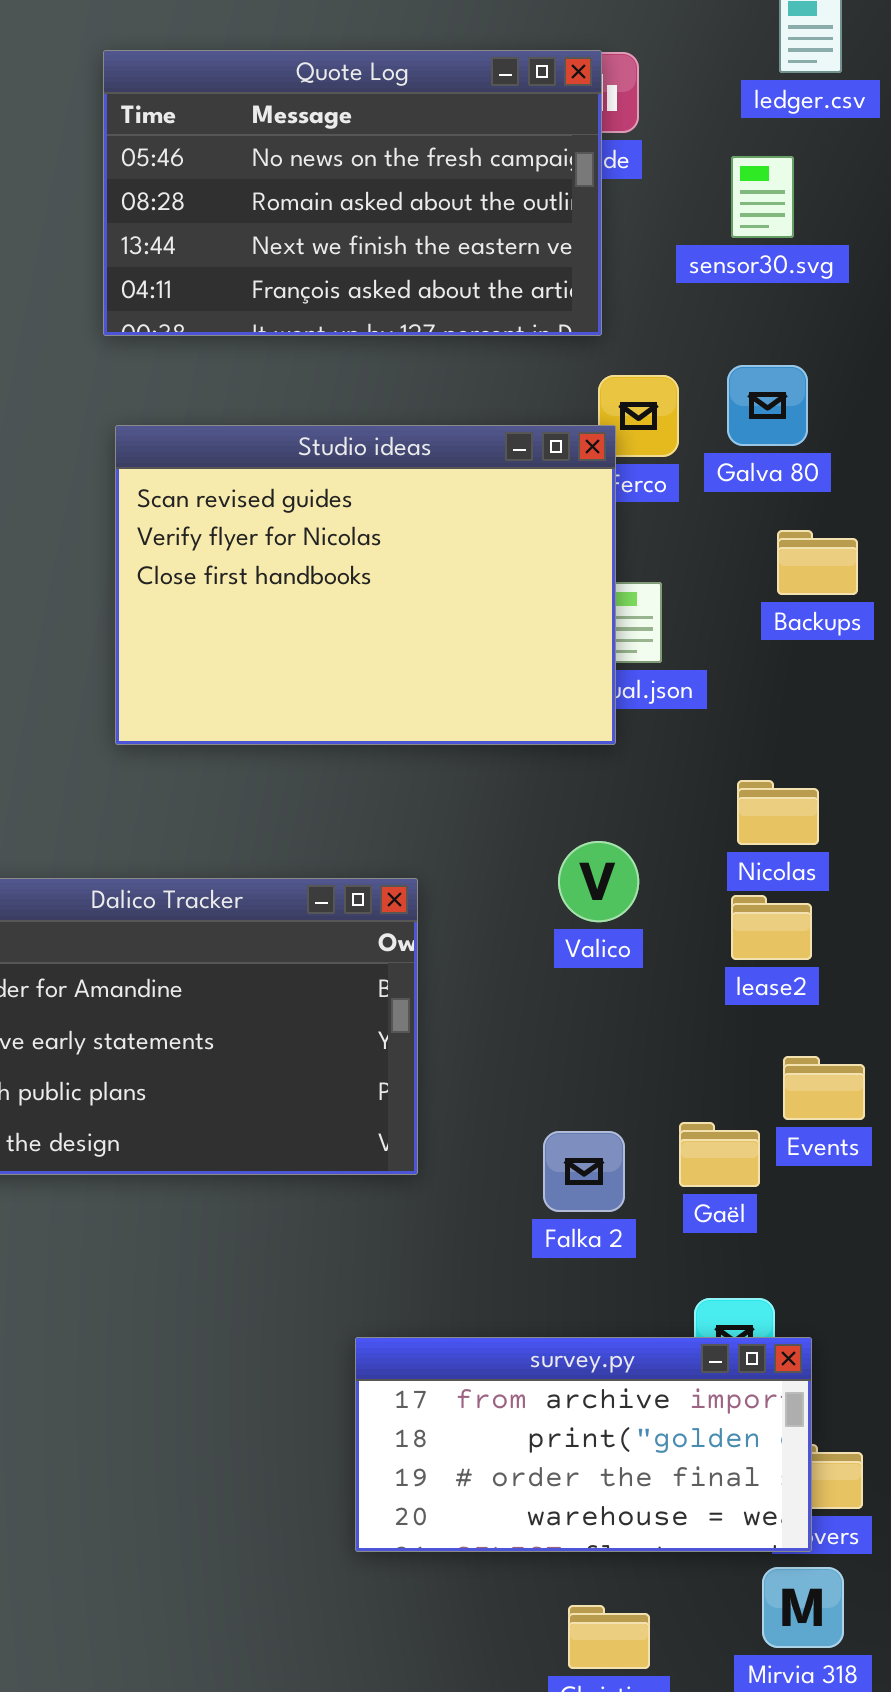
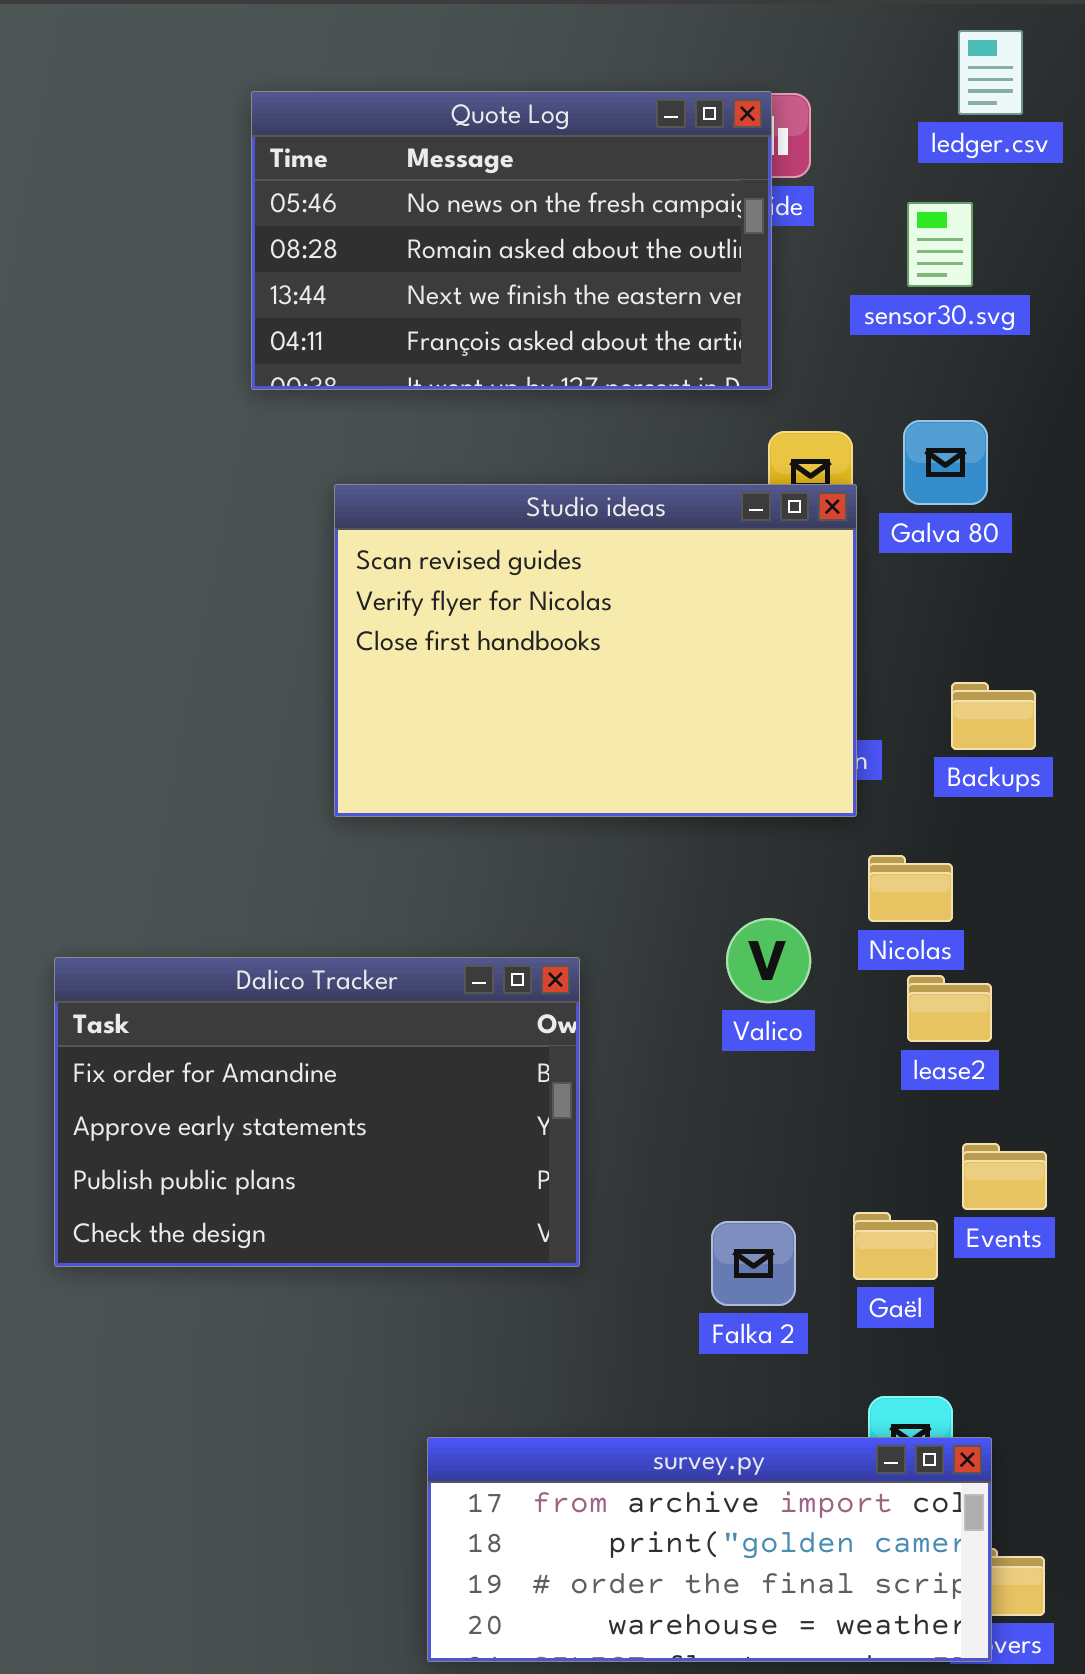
Studio ideas: [115,425,616,745] -> [334,484,857,817], moved
Backups: [777,530,858,595] -> [951,682,1036,750], moved
Nicolas: [737,780,819,845] -> [868,855,953,922], moved
survey.py: [355,1337,812,1552] -> [427,1437,992,1662], resized

